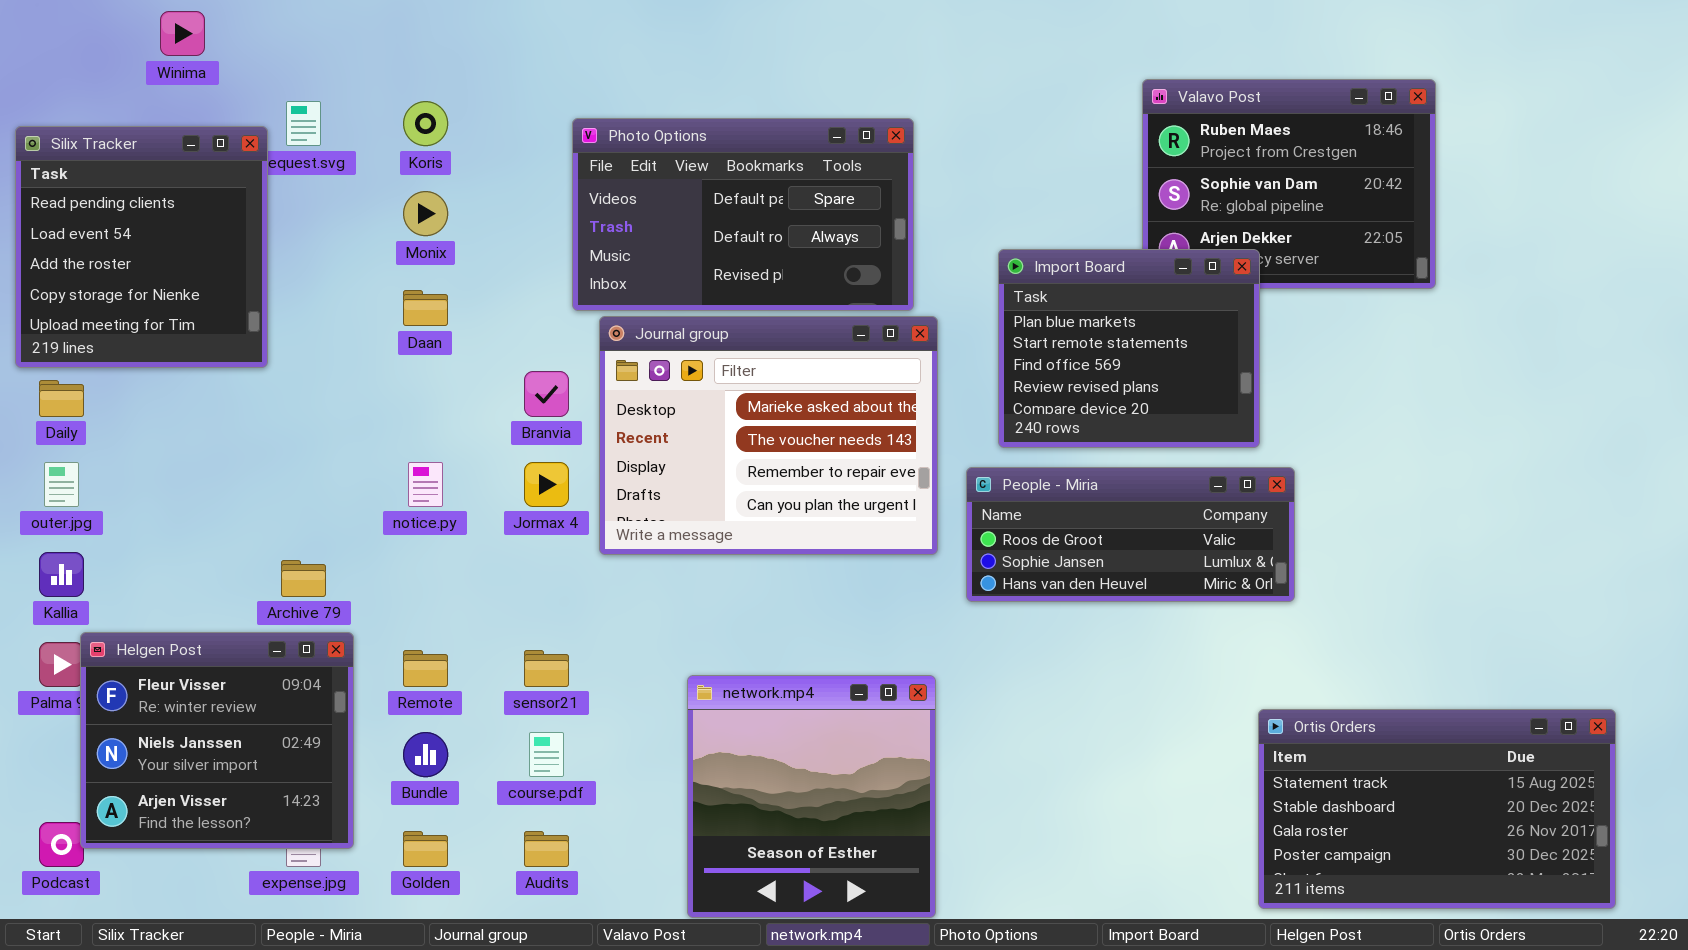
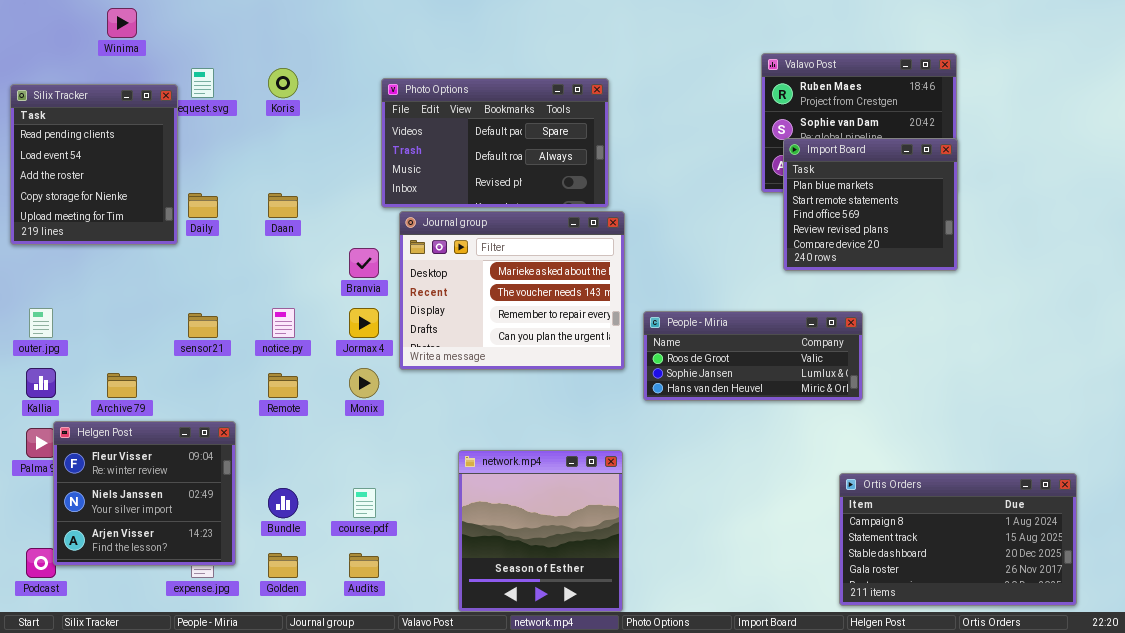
Monix: [403,191,448,236] -> [349,368,379,398], moved
Import Board: [998,249,1260,448] -> [783,138,958,271], moved
Daily: [39,380,84,417] -> [188,193,218,218], moved
Archive 79: [281,560,326,597] -> [107,373,137,398], moved
Remote: [403,650,448,687] -> [268,373,298,398], moved
sensor21: [524,650,569,687] -> [188,313,218,338], moved
Ortis Orders: [1258,709,1616,909] -> [839,473,1077,606], scrolled up 1 row

